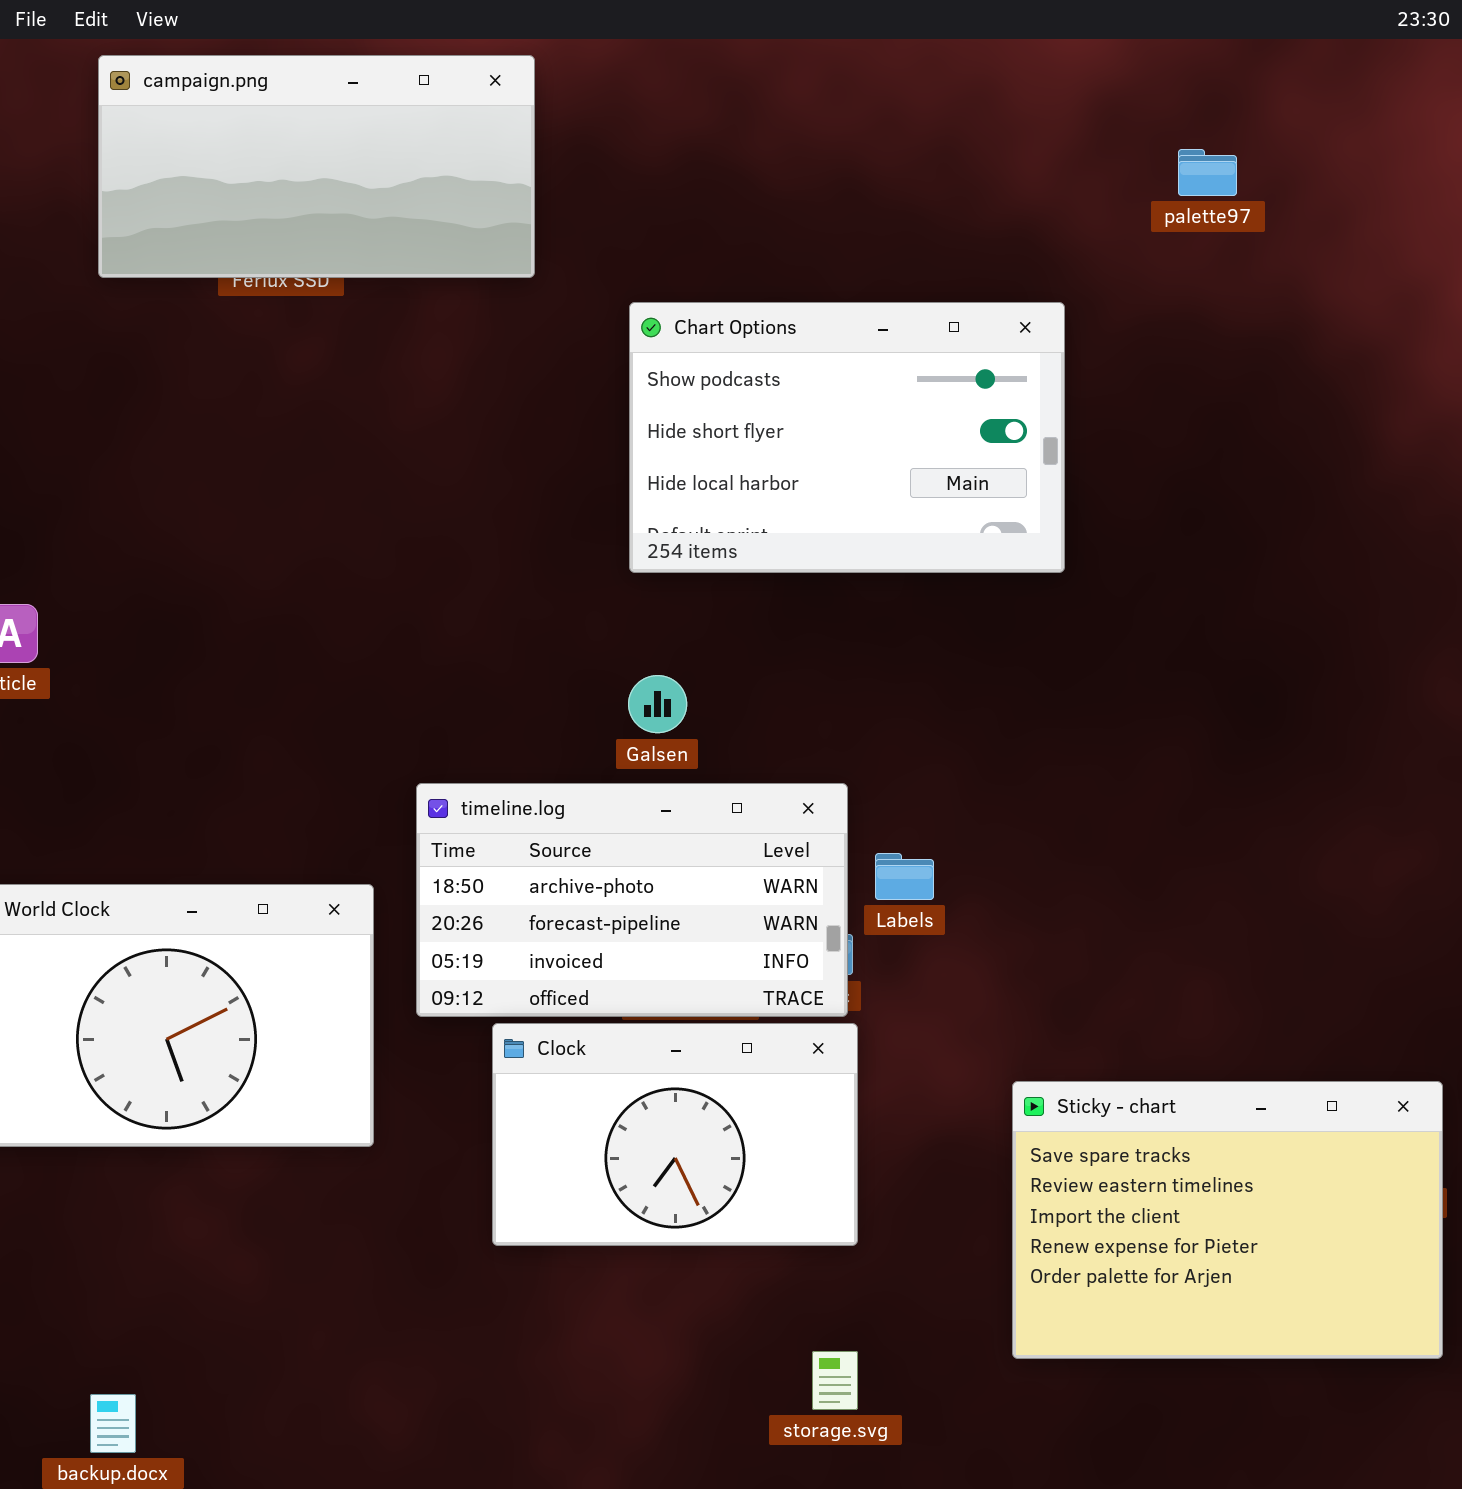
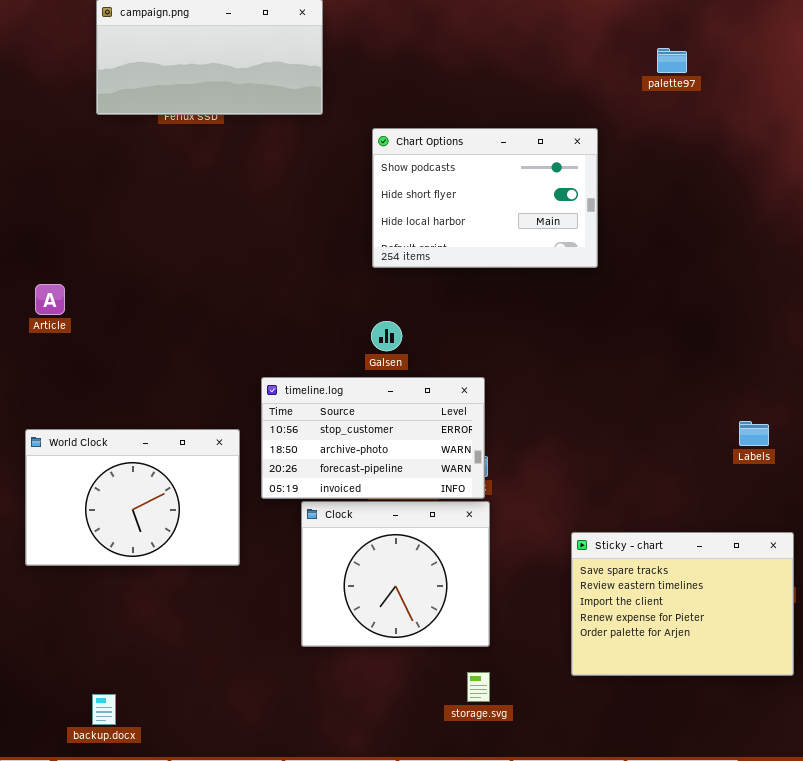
timeline.log: [416,783,848,1017] -> [261,377,485,499], scrolled up 1 row
Labels: [875,853,934,900] -> [739,421,769,446], moved
Clock: [492,1023,858,1246] -> [301,501,490,647], resized

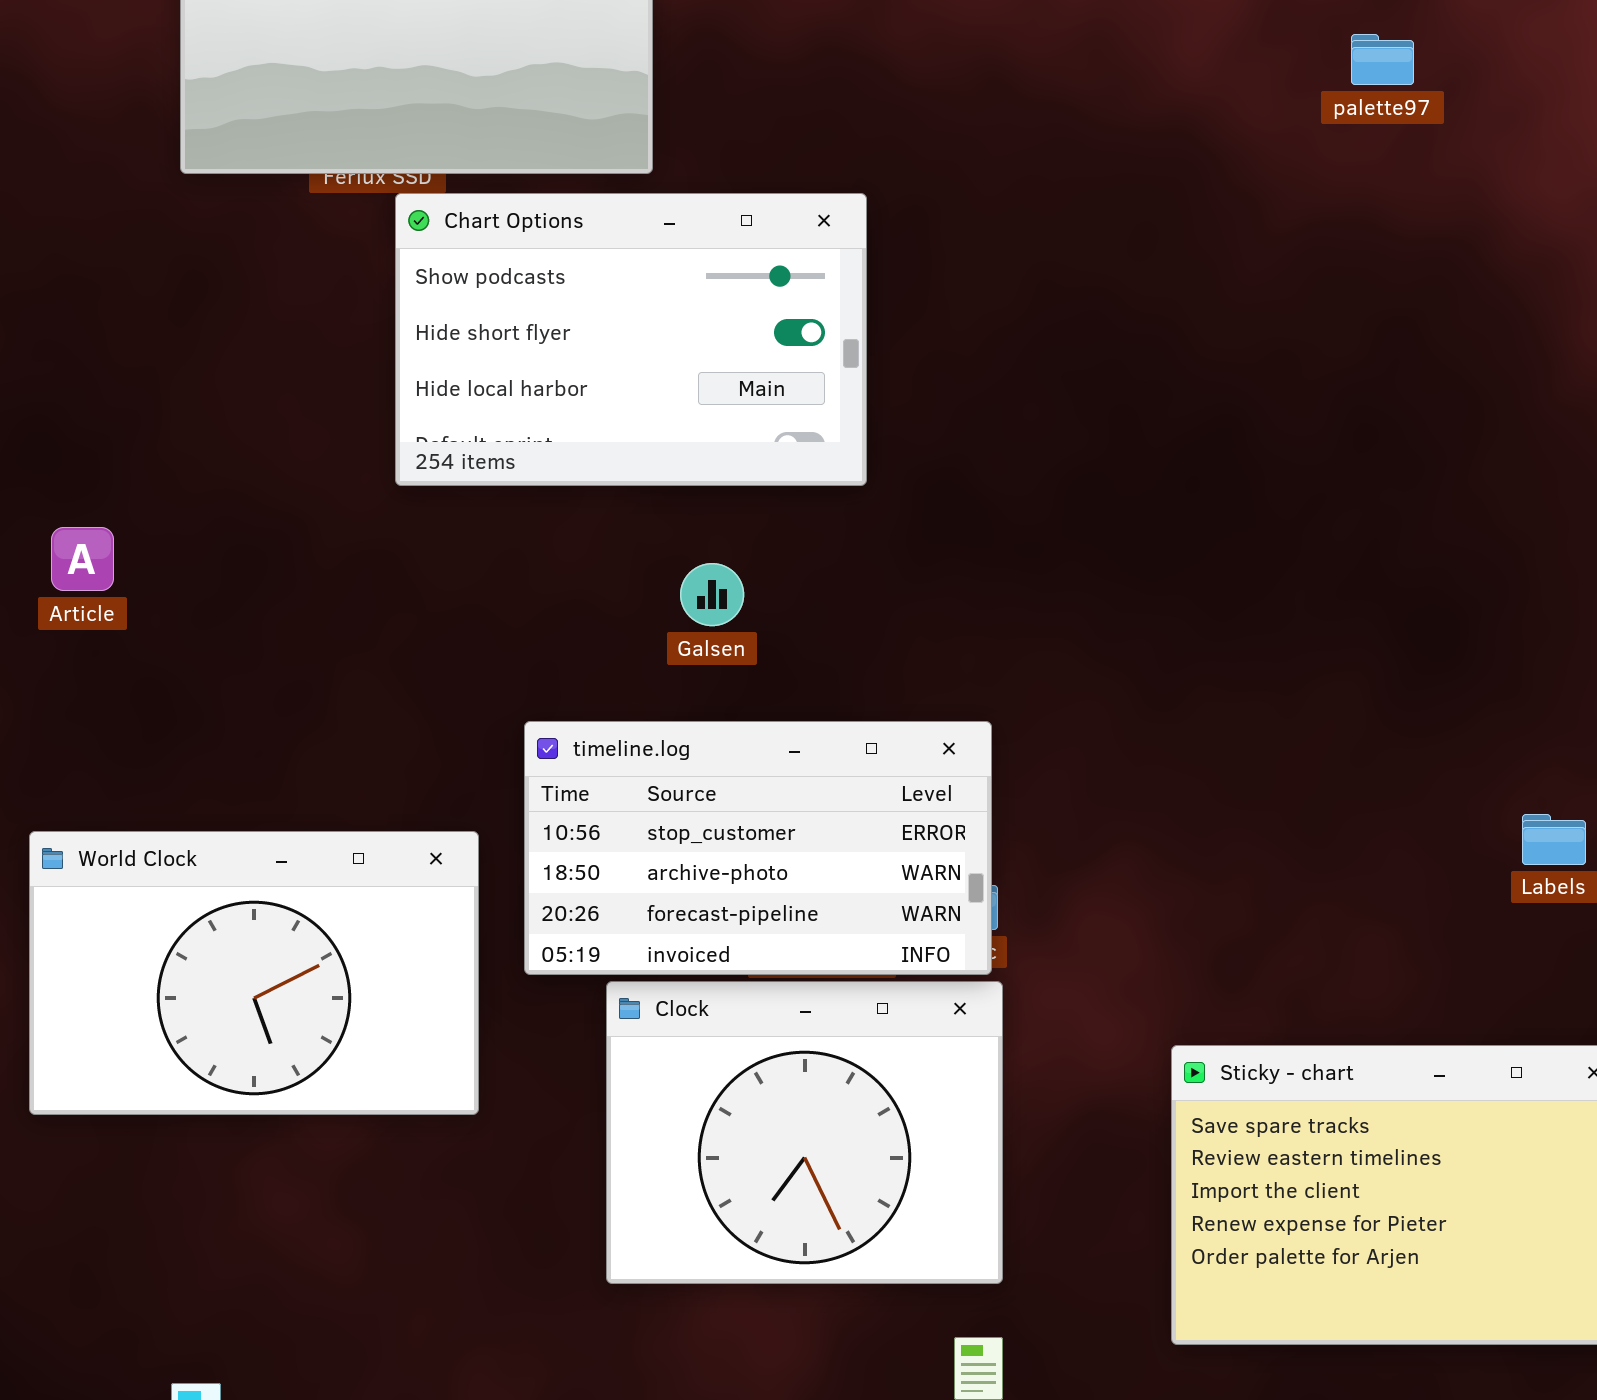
Chart Options: [372,128,598,268] -> [395,193,867,486], moved
Galsen: [371,321,402,351] -> [680,563,744,626], moved

